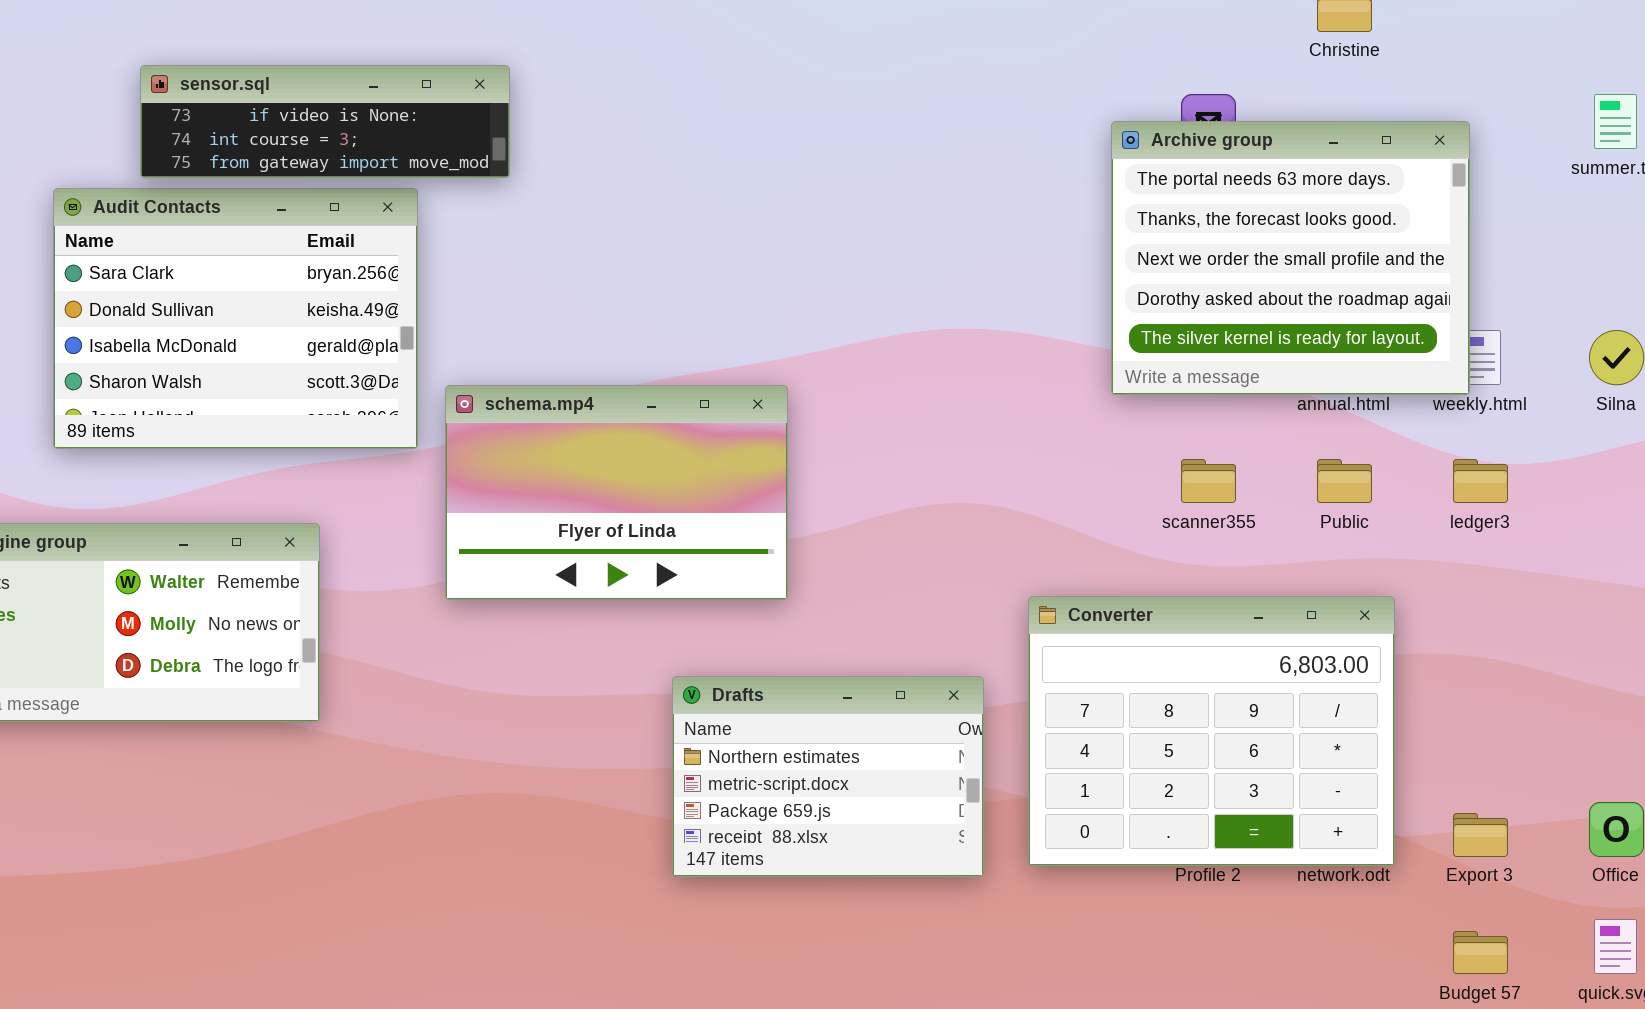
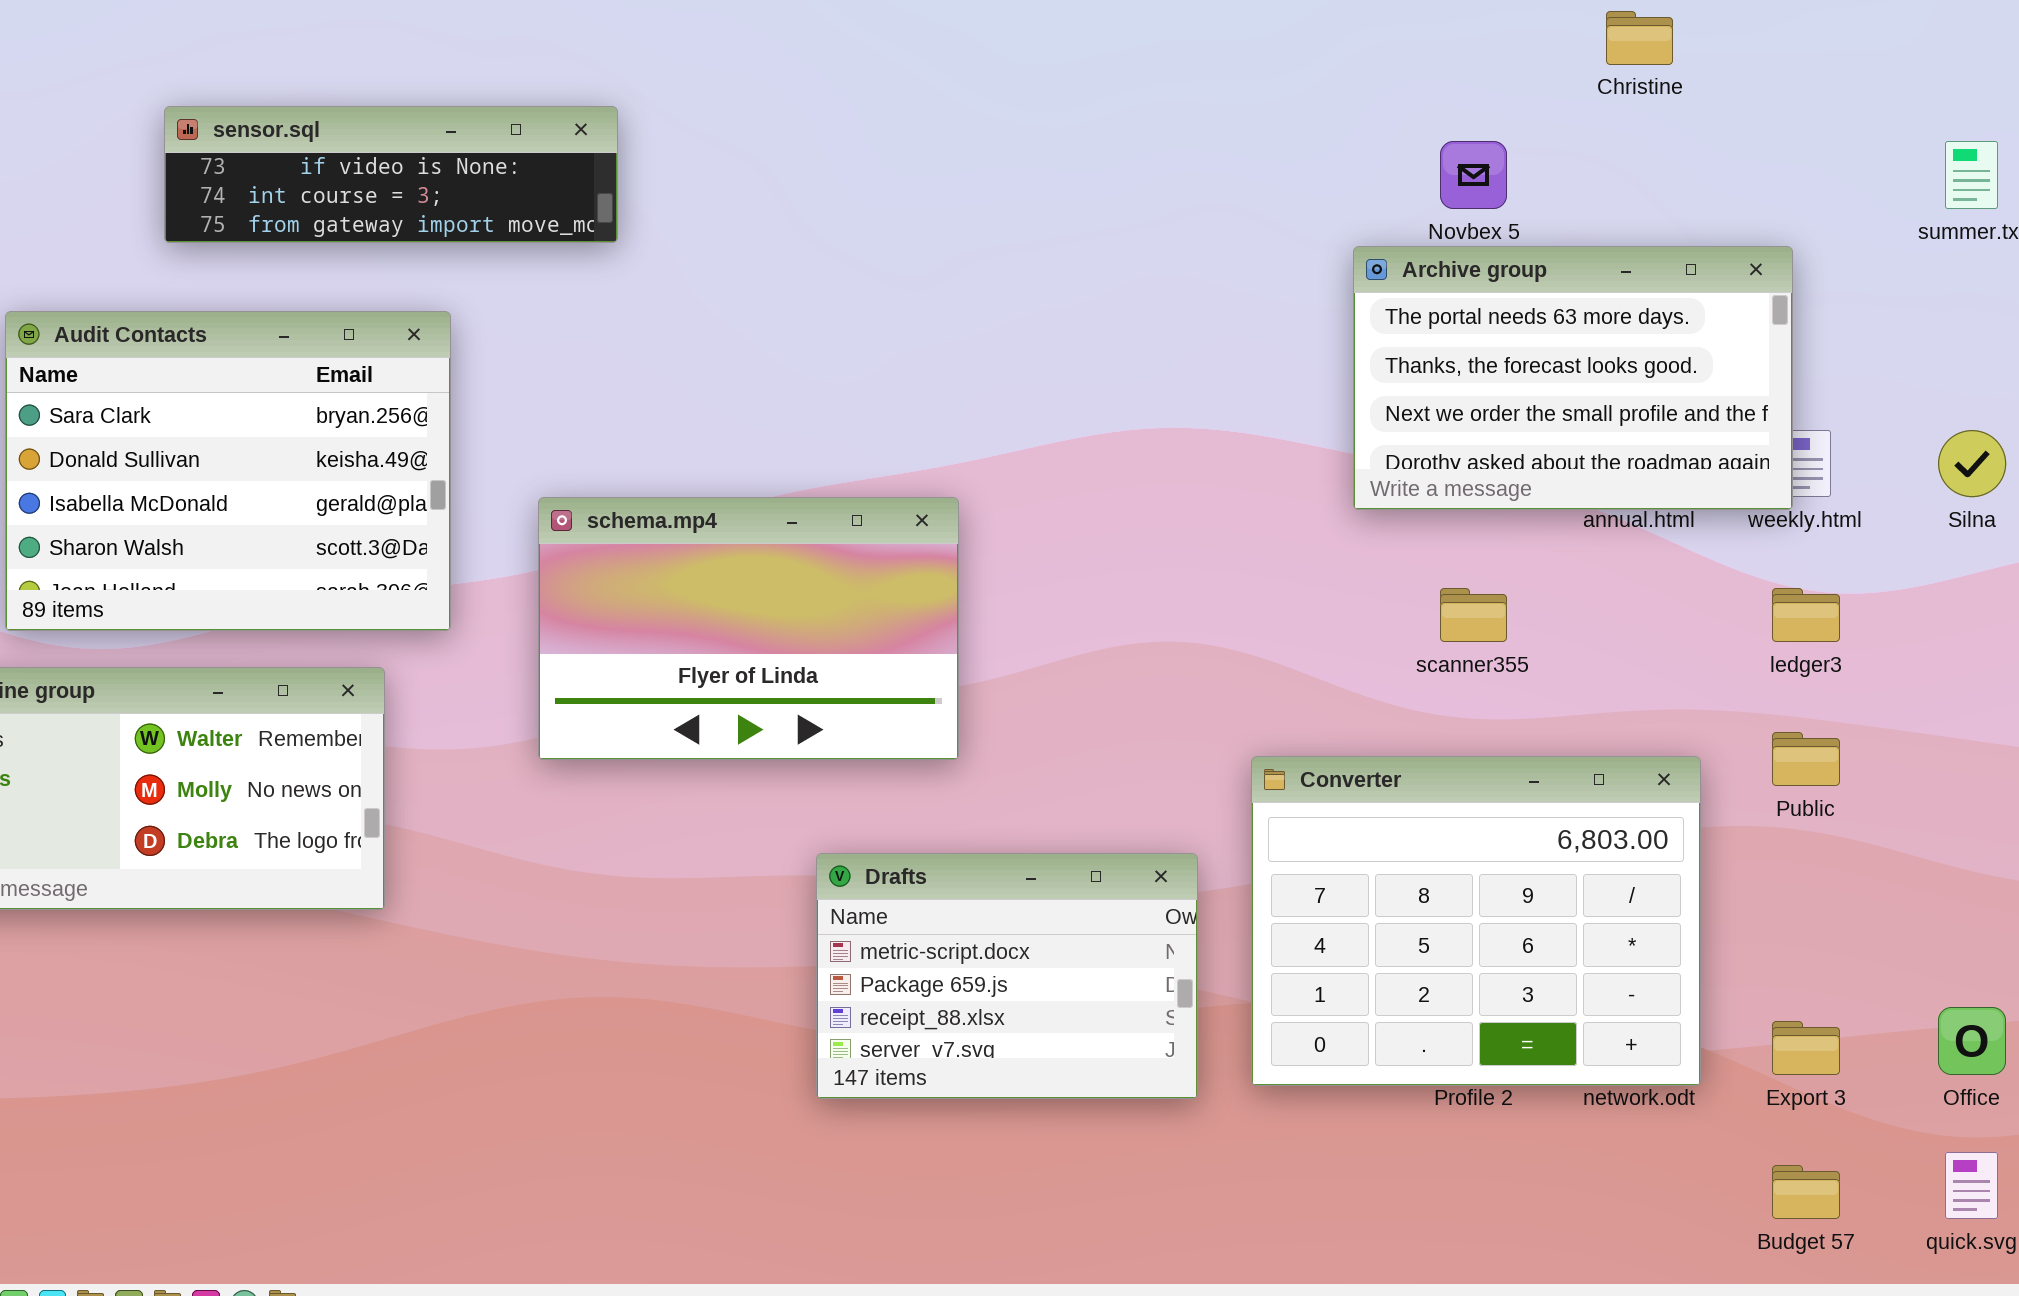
Archive group: [1111,121,1470,395] -> [1353,246,1793,510], resized
Audit Contacts: [53,188,418,449] -> [5,311,451,631], moved
Public: [1317,459,1372,503] -> [1772,732,1840,786], moved
Drafts: [672,676,984,877] -> [816,853,1198,1099], scrolled down 1 row

